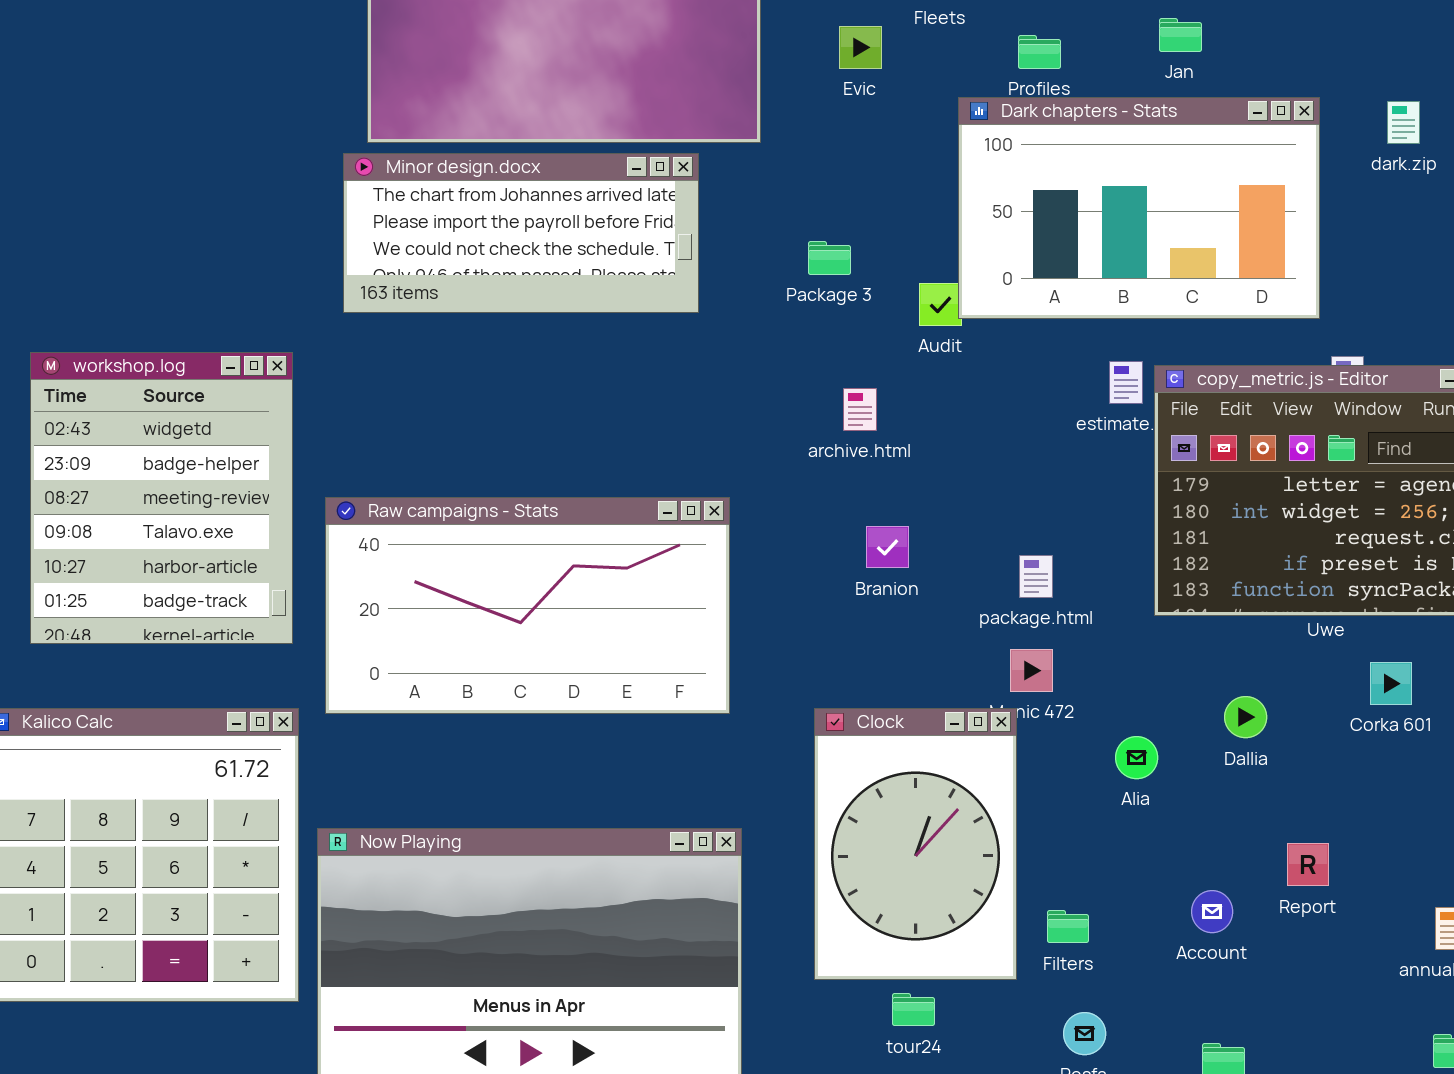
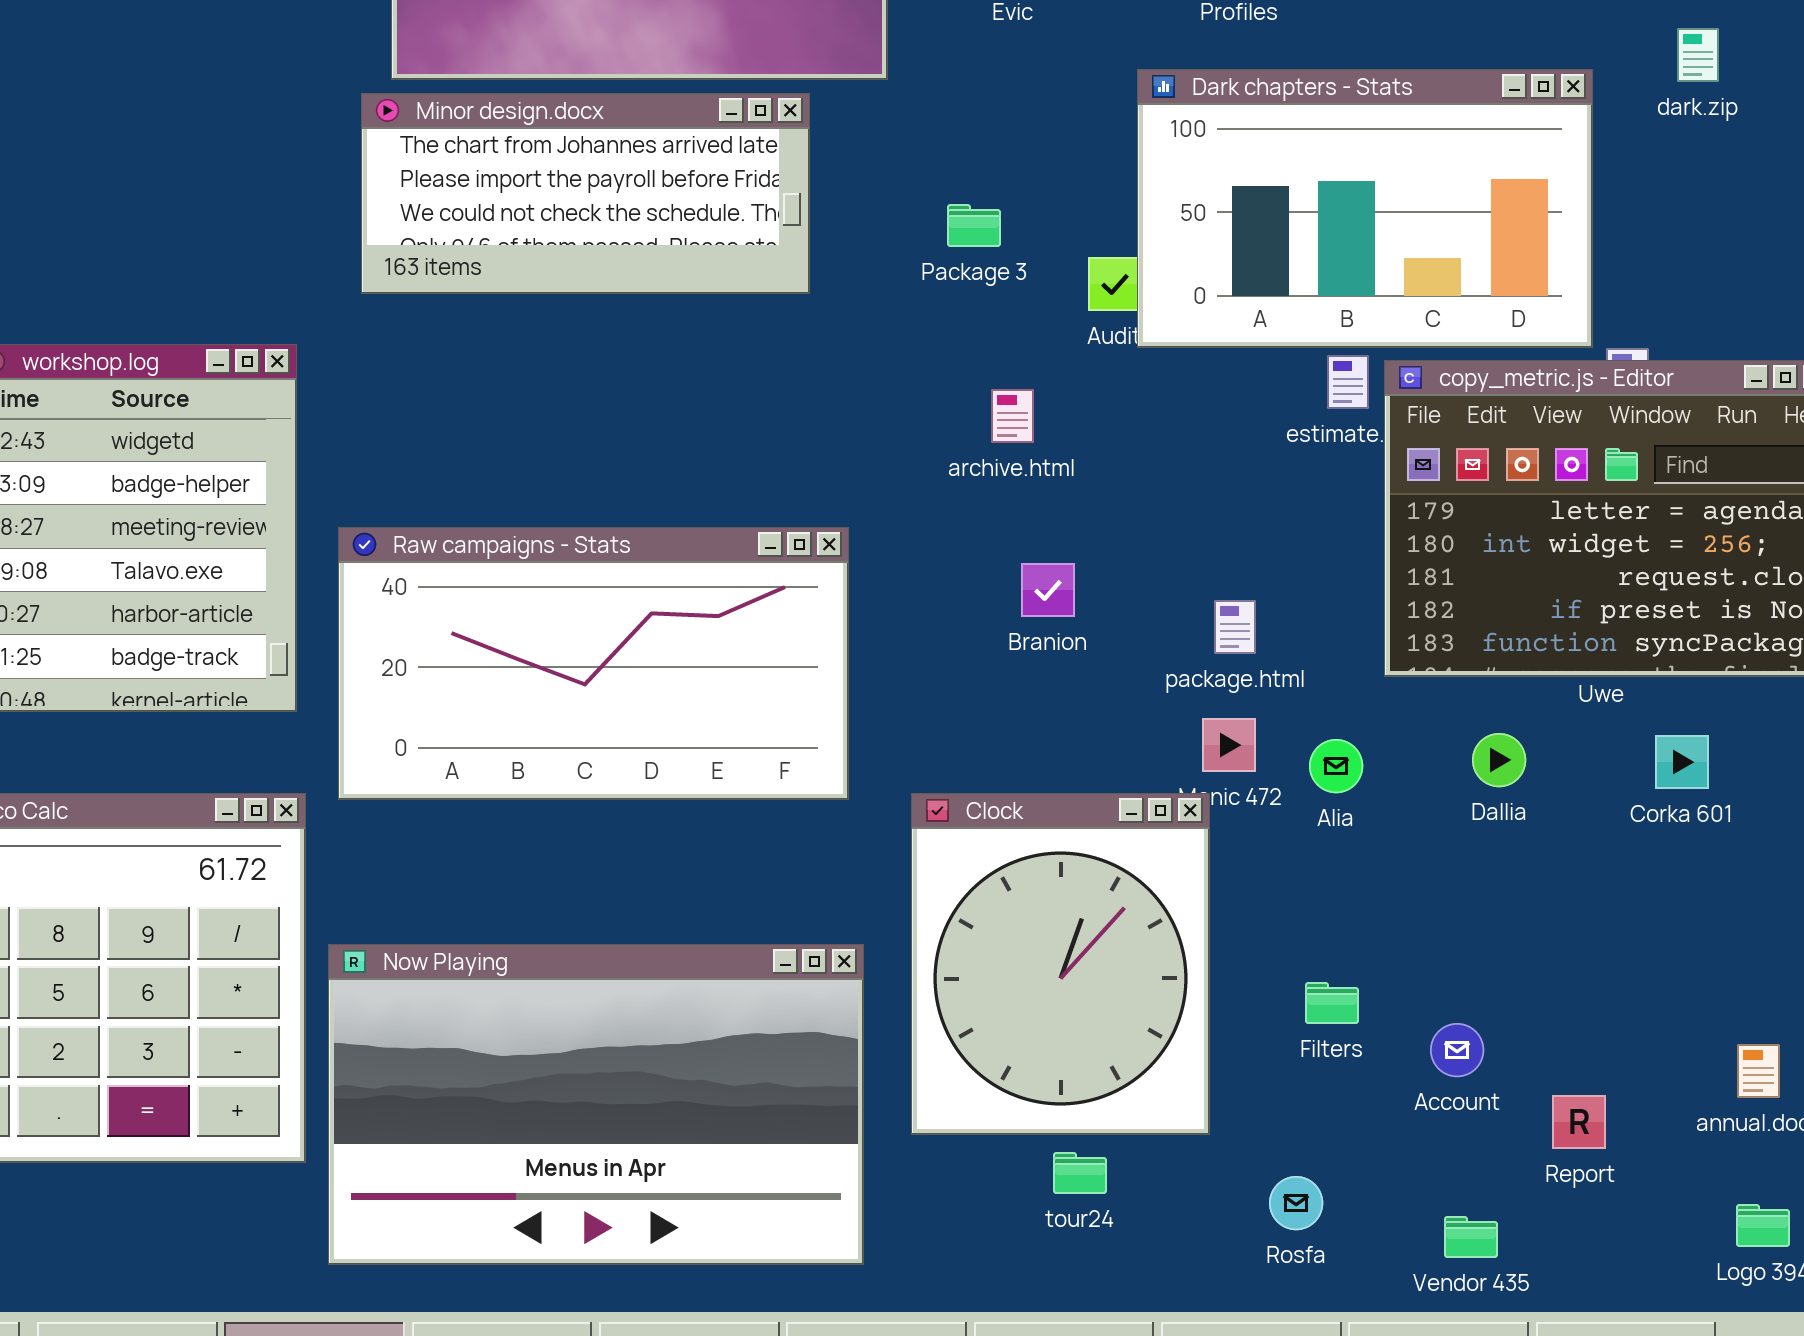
Dark chapters - Stats: [958,97,1320,319] -> [1137,69,1593,348], moved
Dallia: [1224,696,1267,738] -> [1472,733,1526,787], moved
Clock: [814,708,1017,980] -> [911,793,1210,1135], resized
Alia: [1115,736,1158,779] -> [1309,739,1363,793], moved
Report: [1287,843,1329,886] -> [1552,1095,1606,1149], moved
Filters: [1047,910,1089,943] -> [1305,982,1359,1024], moved

